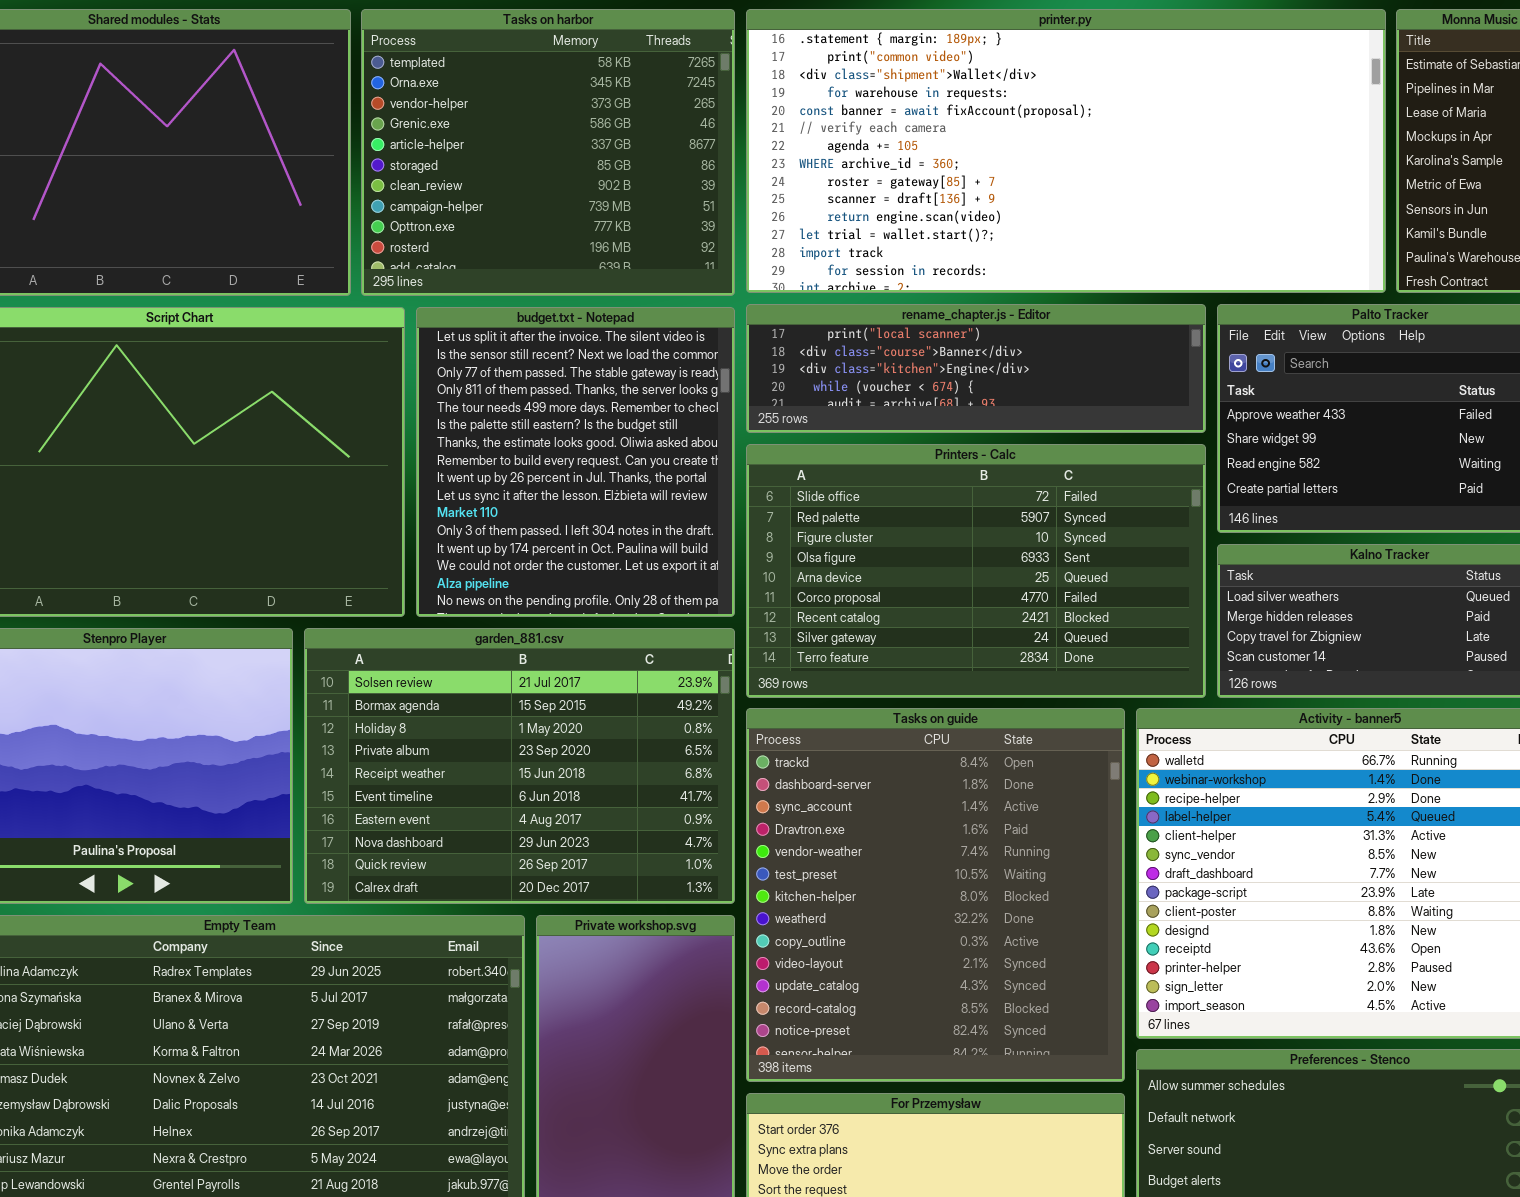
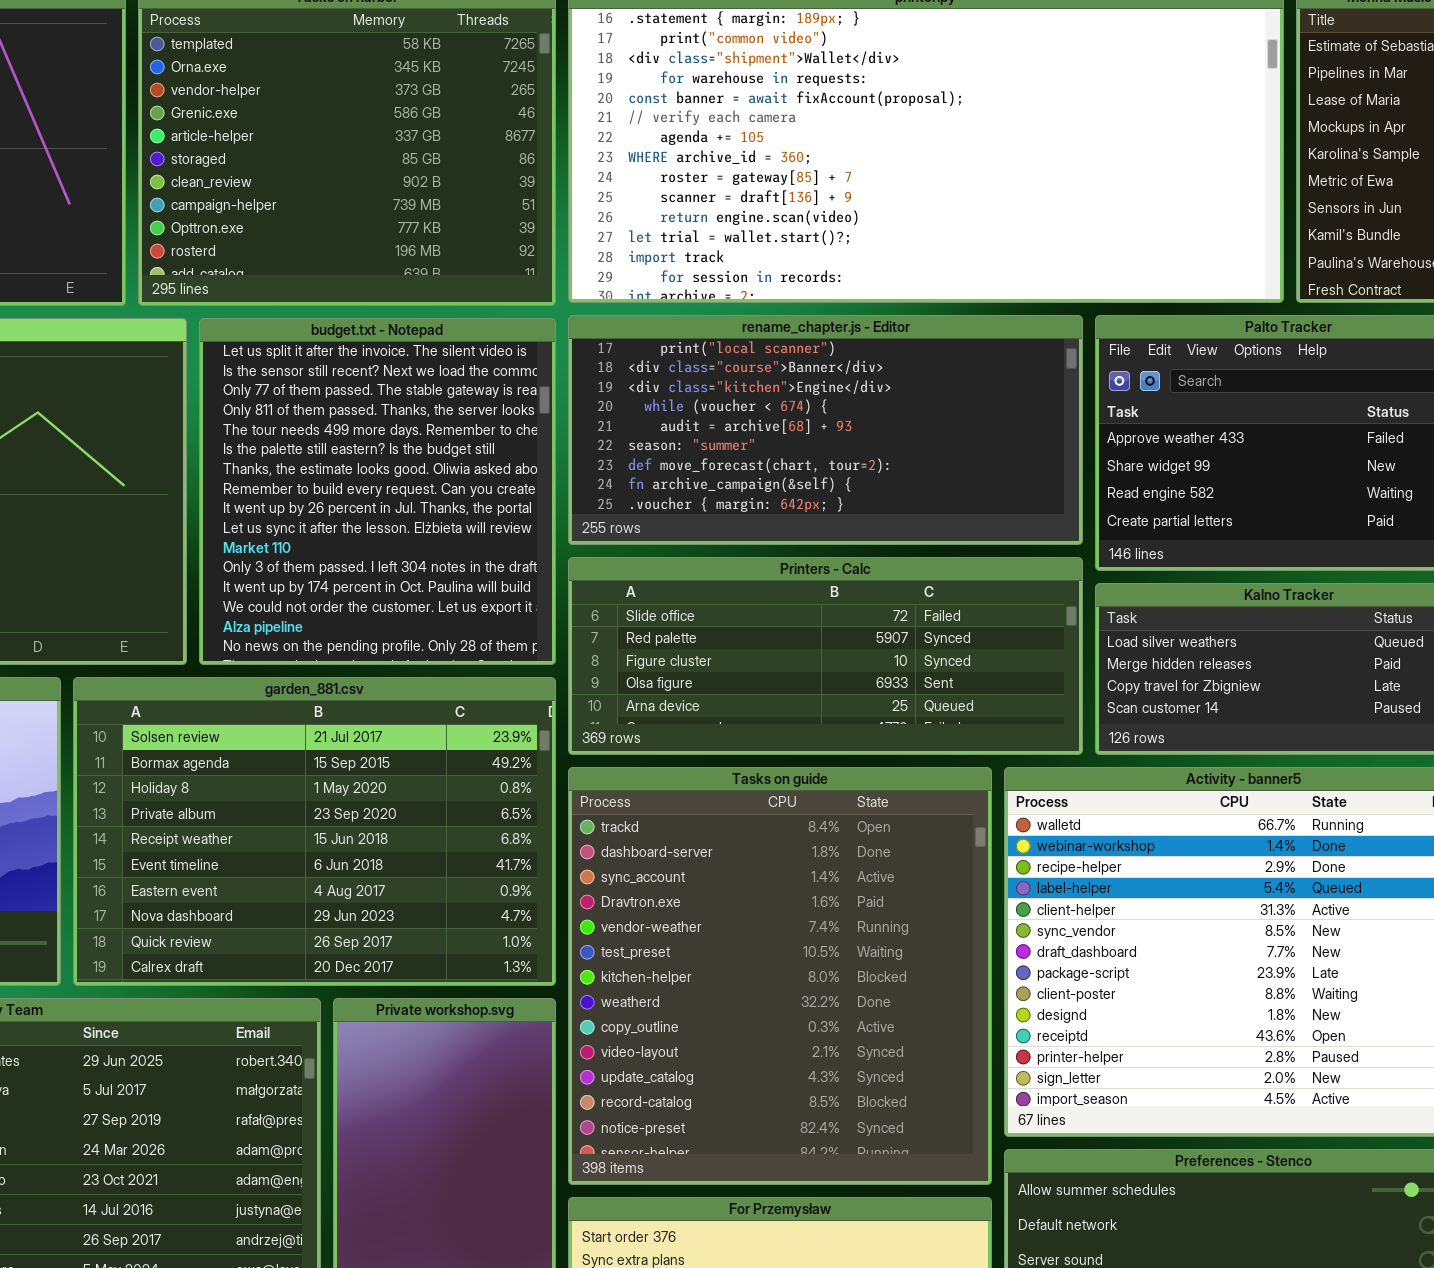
rename_chapter.js - Editor: [746,304,1206,433] -> [568,315,1083,545], resized
Printers - Calc: [746,444,1206,698] -> [568,557,1083,755], resized

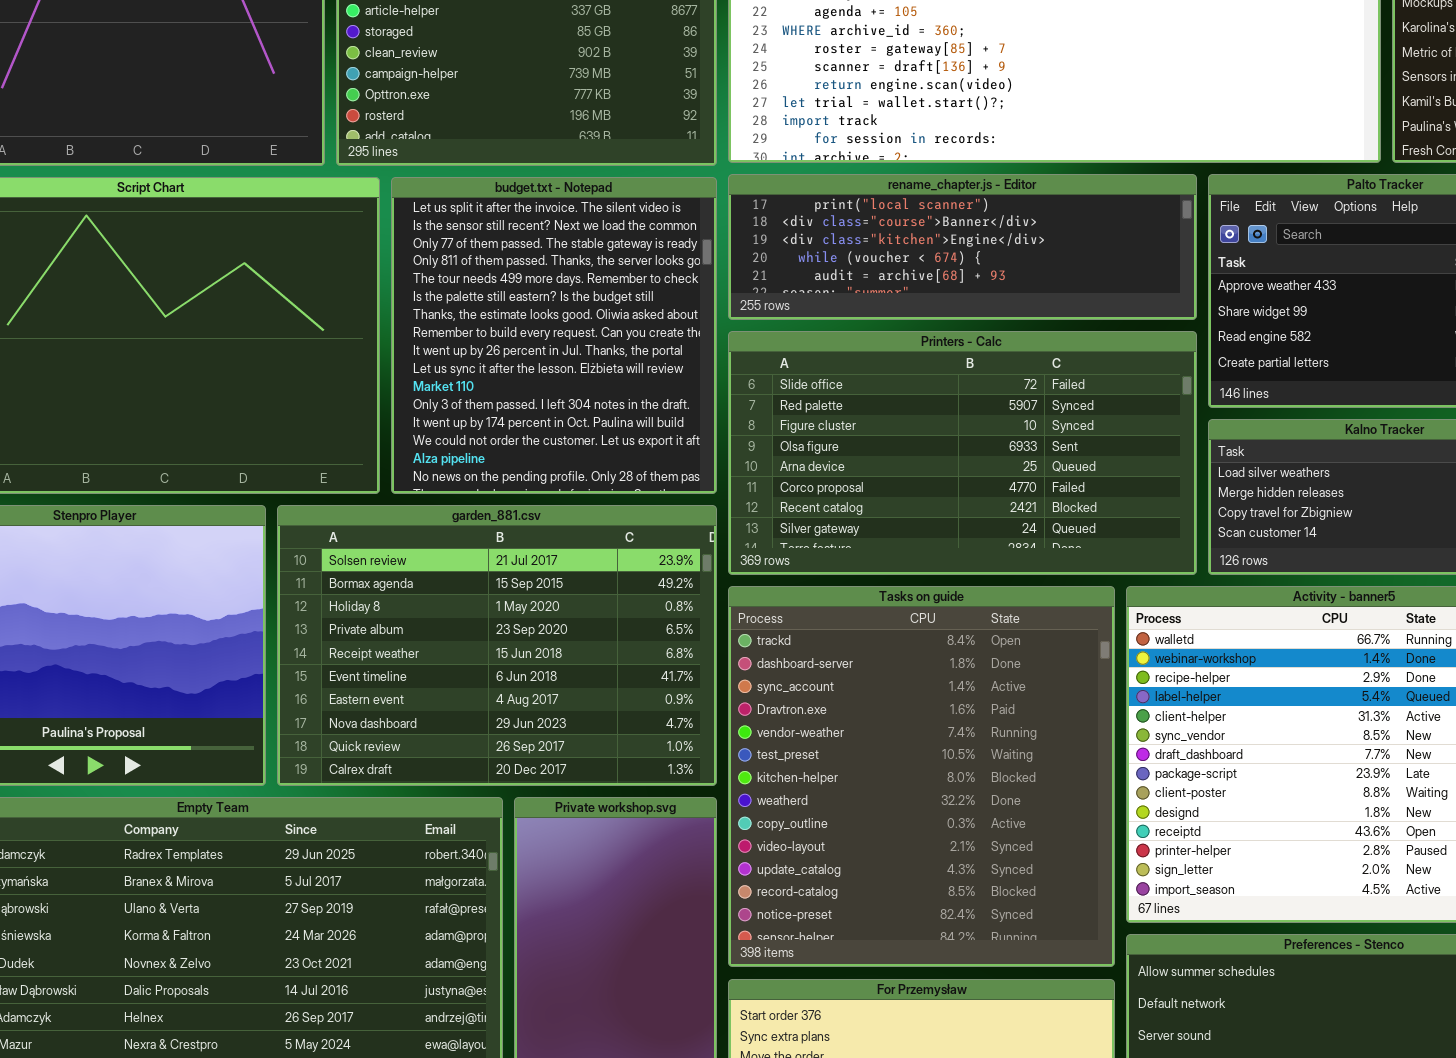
rename_chapter.js - Editor: [568,315,1083,545] -> [728,174,1197,320], resized
Printers - Calc: [568,557,1083,755] -> [728,331,1197,575], resized

